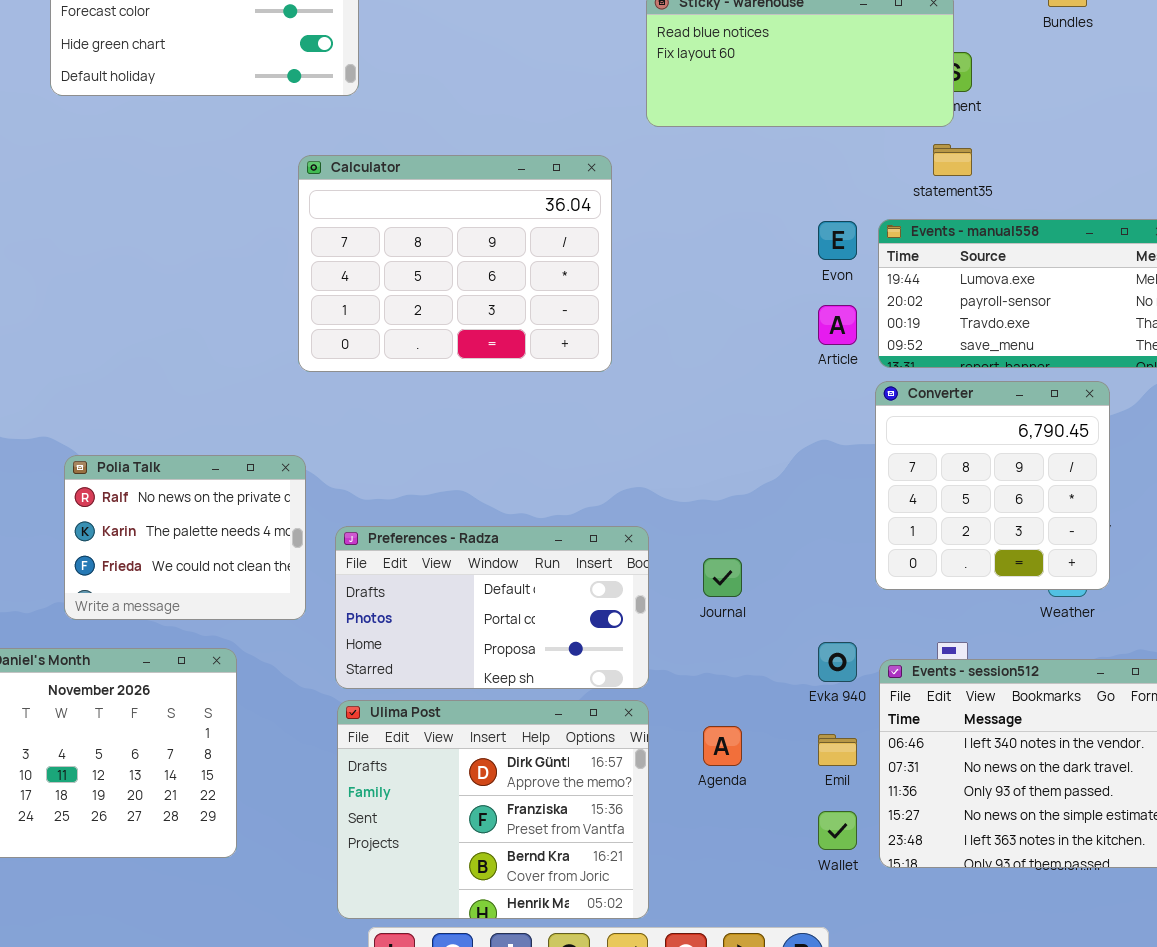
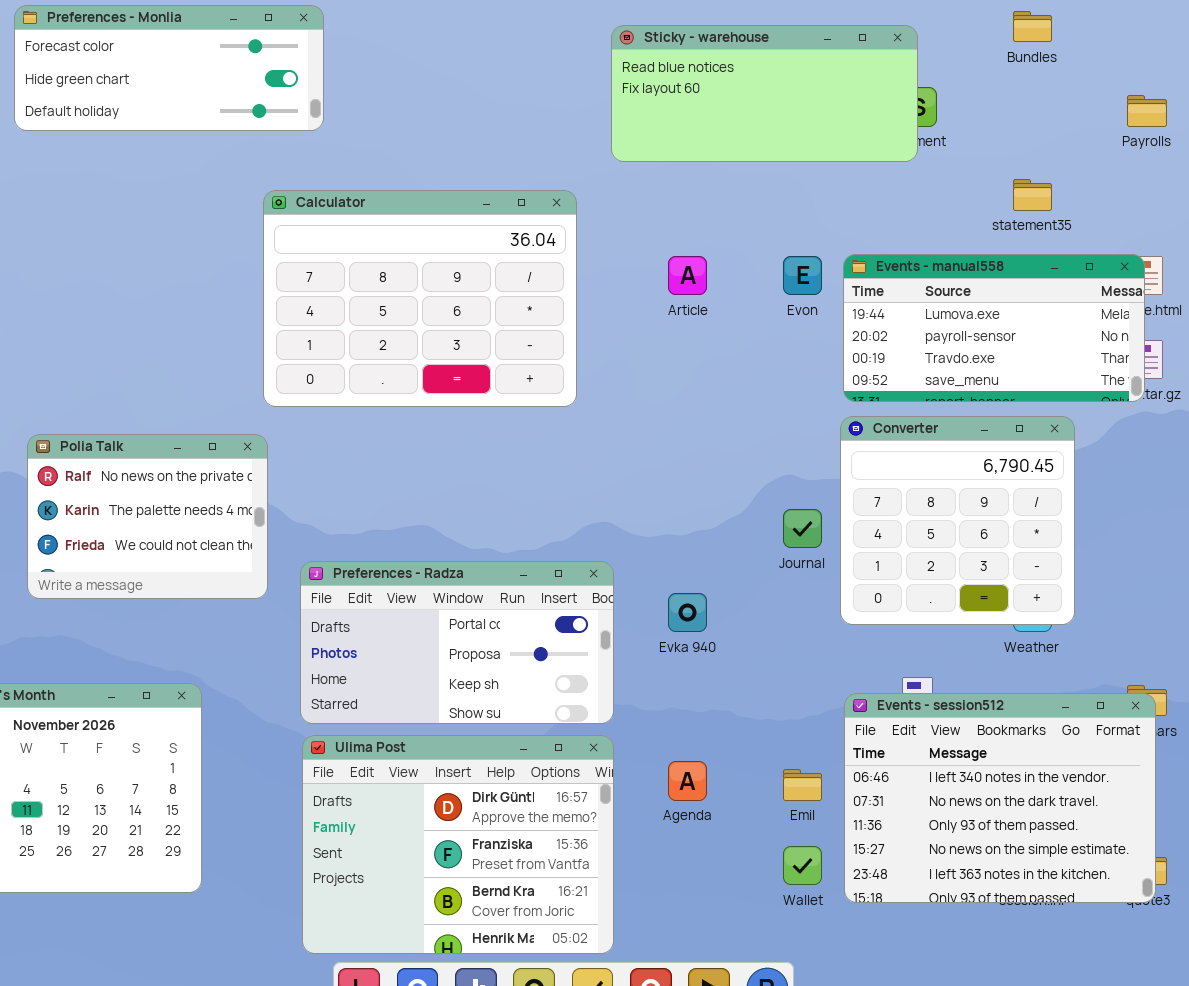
statement35: [933,144,972,176] -> [1013,179,1052,211], moved
Article: [818,305,857,345] -> [668,256,707,295], moved
Polia Talk: [64,455,306,620] -> [27,434,268,599], moved
Preferences - Radza: [335,526,649,689] -> [300,561,614,724], scrolled down 1 row
Journal: [703,558,742,597] -> [783,509,822,548], moved
Evka 940: [818,642,857,682] -> [668,593,707,632], moved

